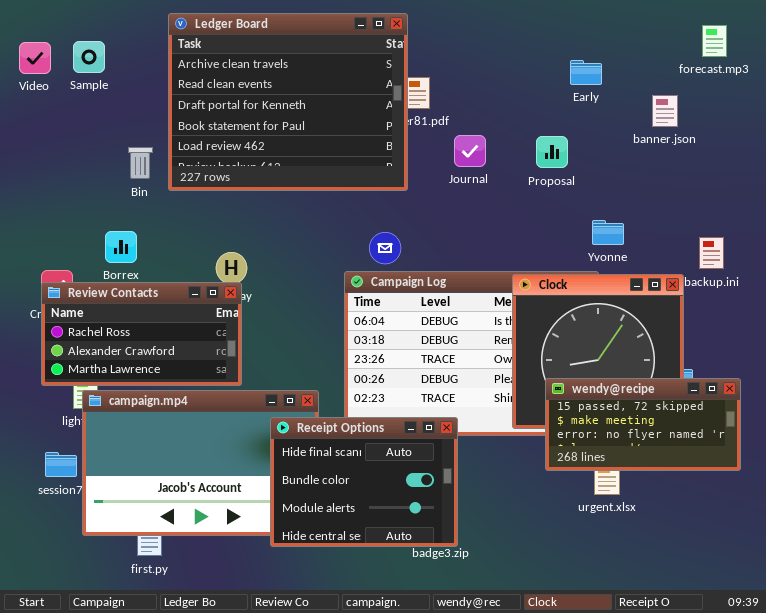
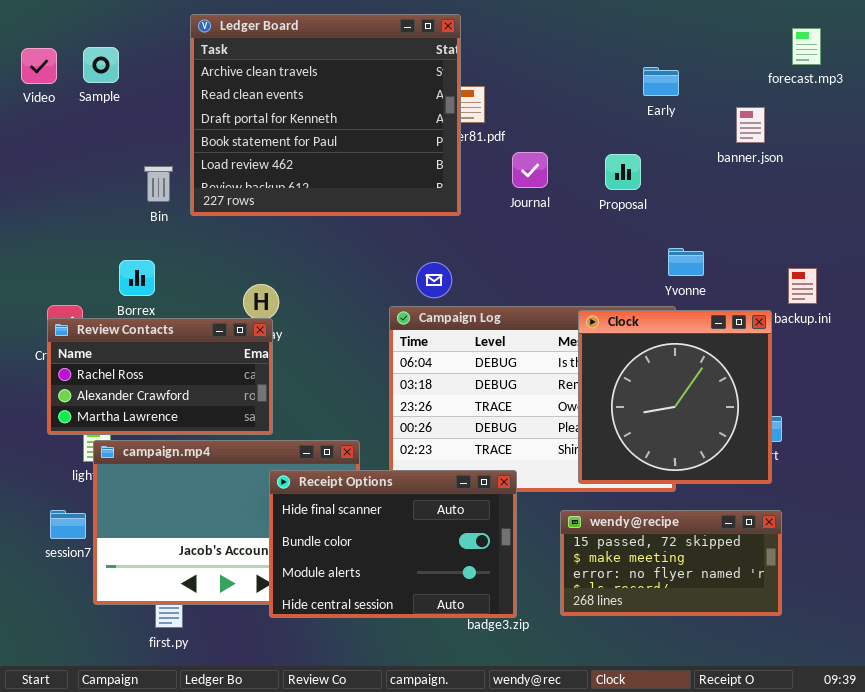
wendy@recipe: [545,378,741,471] -> [560,510,782,616], moved
Receipt Options: [270,417,458,547] -> [269,470,517,618], resized

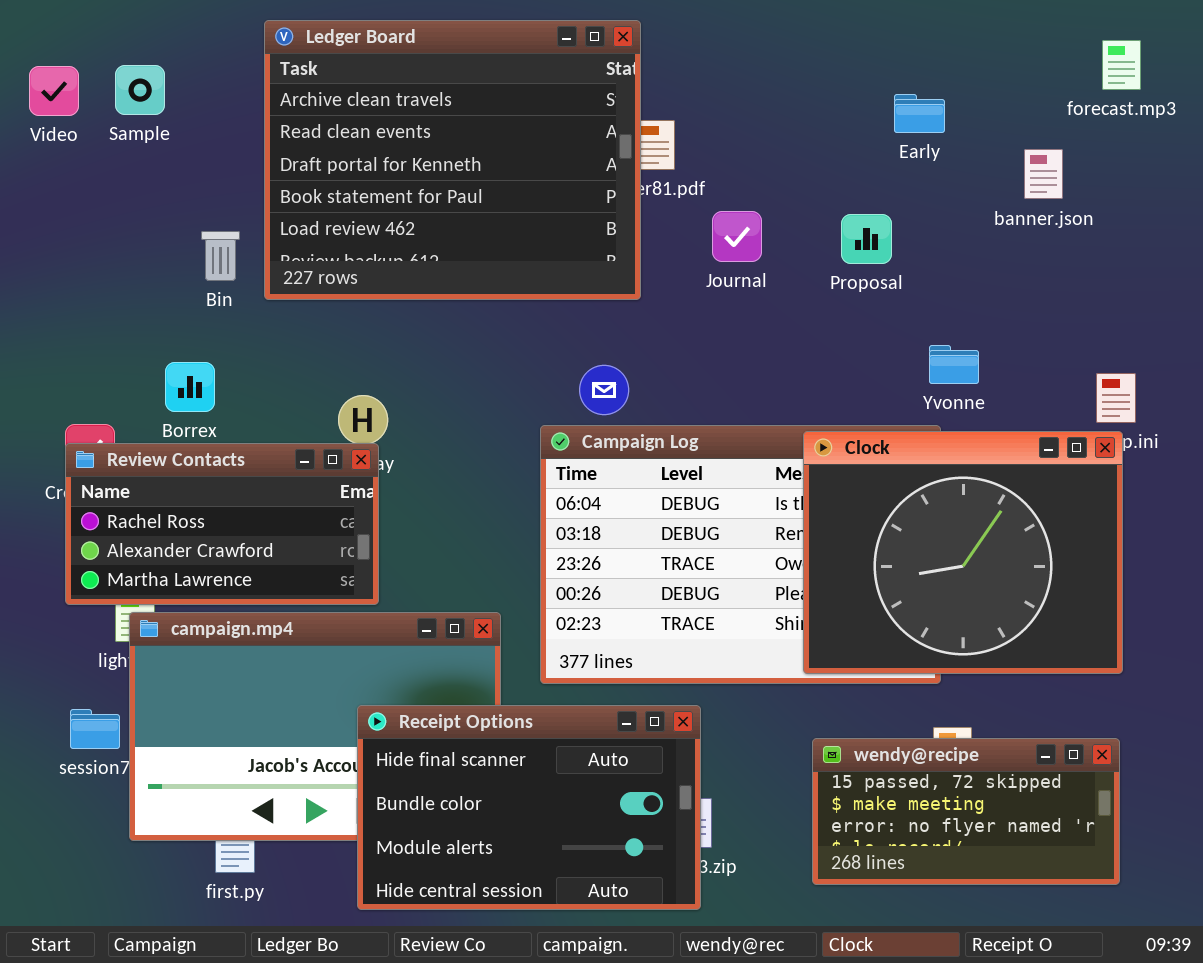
Clock: [578,310,772,484] -> [803,431,1123,674], resized
Receipt Options: [269,470,517,618] -> [357,705,701,910], moved
wendy@recipe: [560,510,782,616] -> [812,738,1120,885], moved

